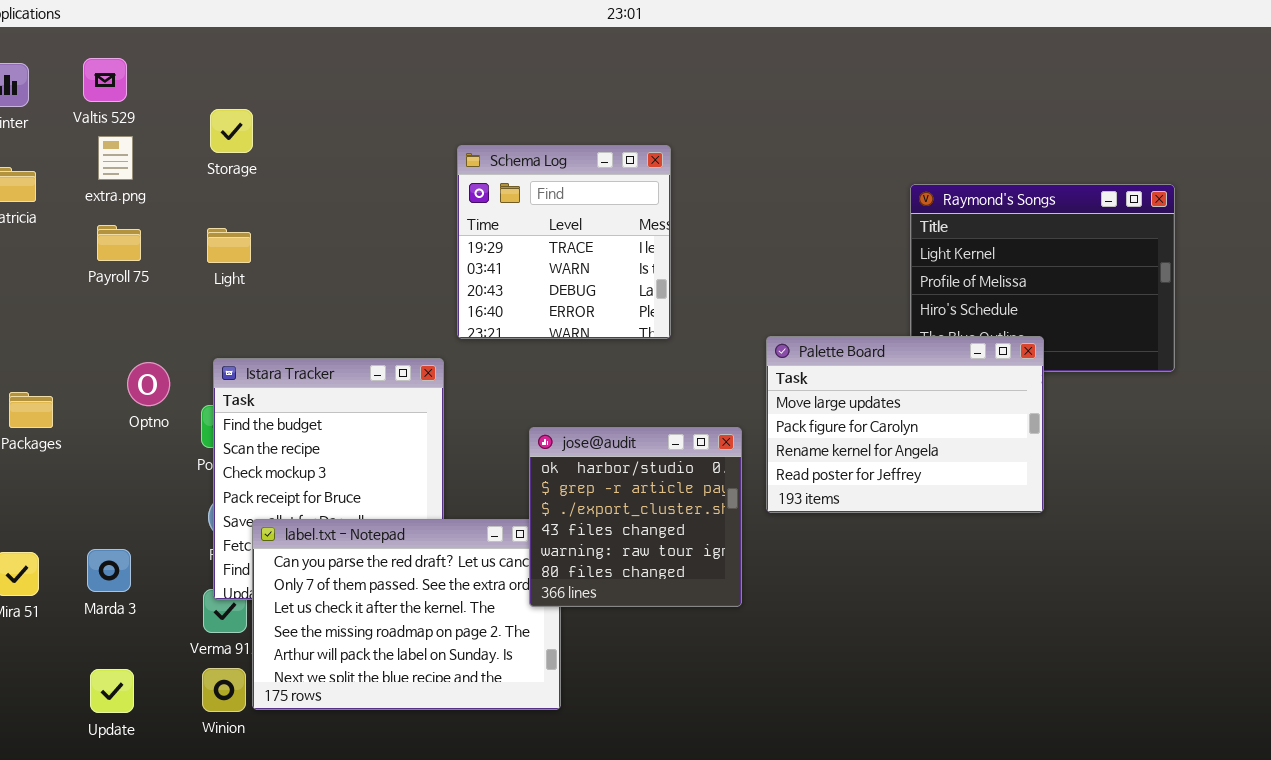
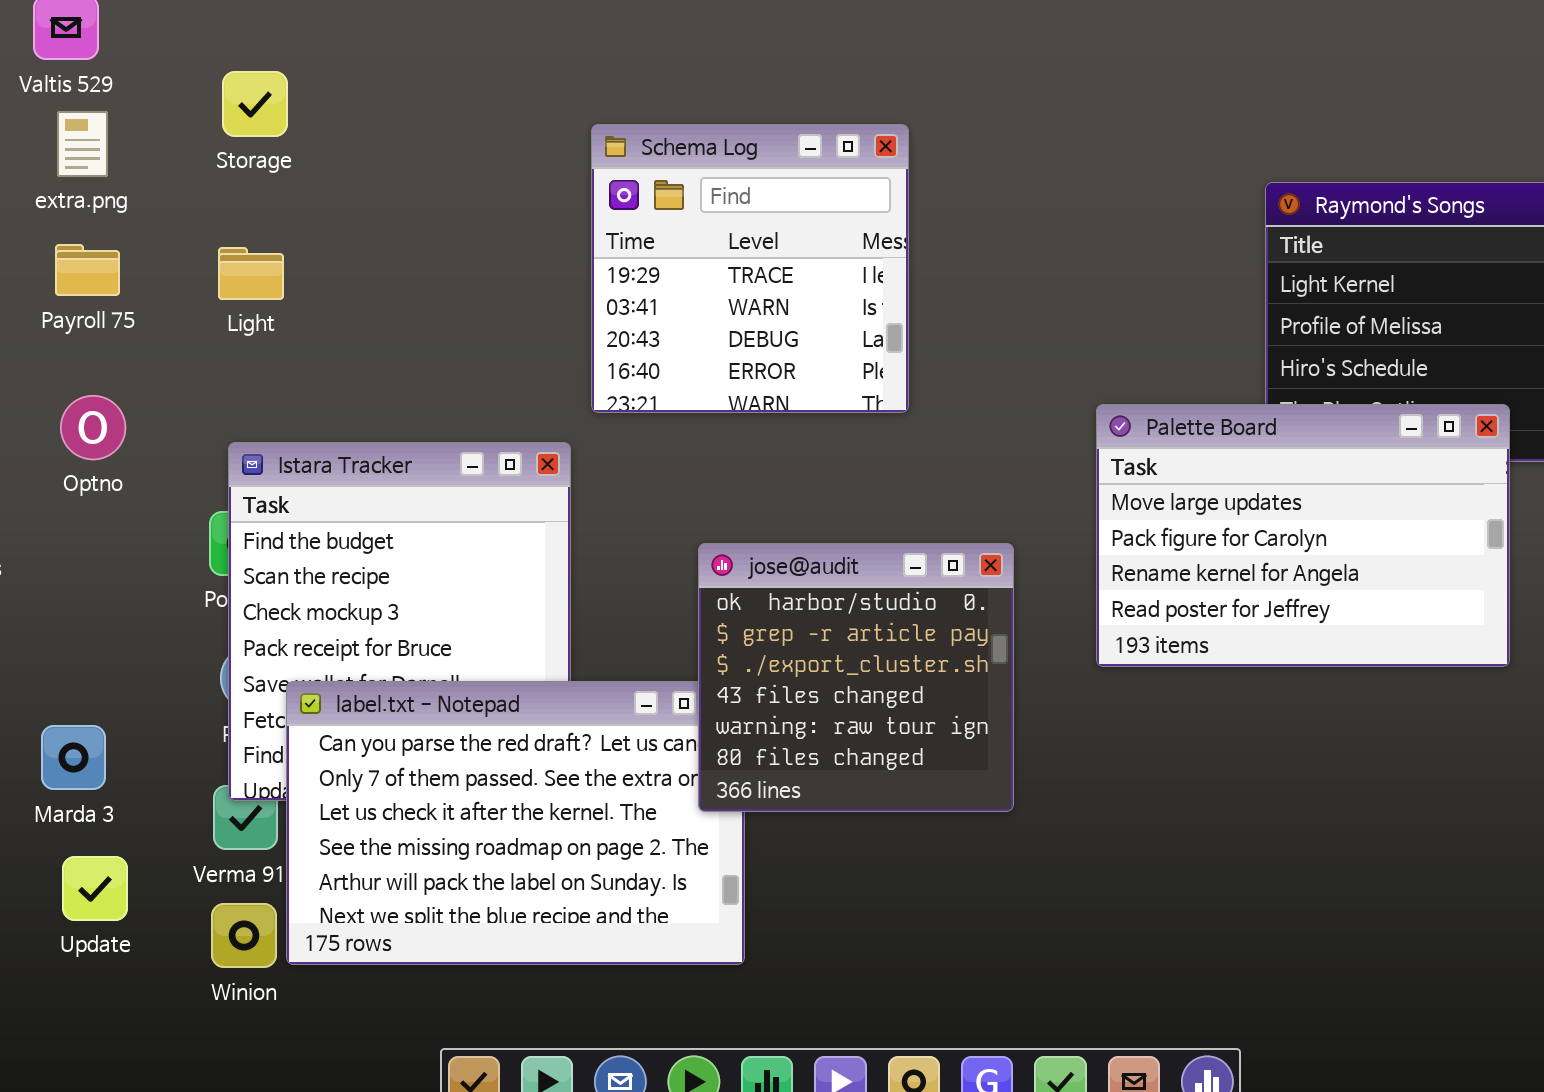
Palette Board: [766,336,1044,513] -> [1096,404,1510,667], moved
Optno: [127,362,170,406] -> [60,395,126,460], moved
Update: [90,669,134,713] -> [62,856,128,921], moved

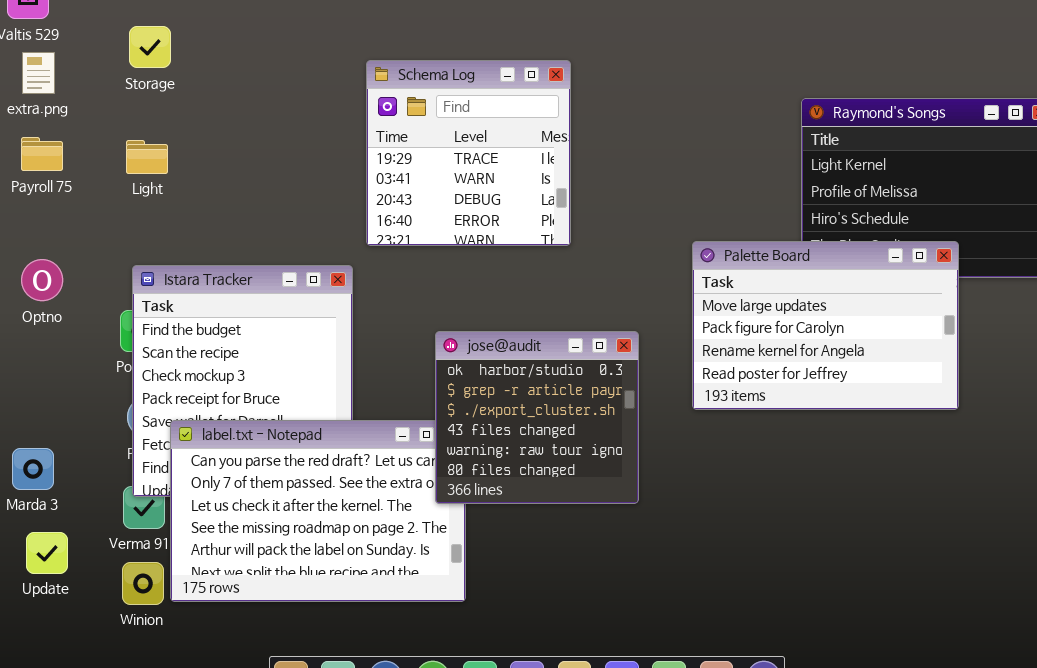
Optno: [60,395,126,460] -> [21,259,63,301], moved

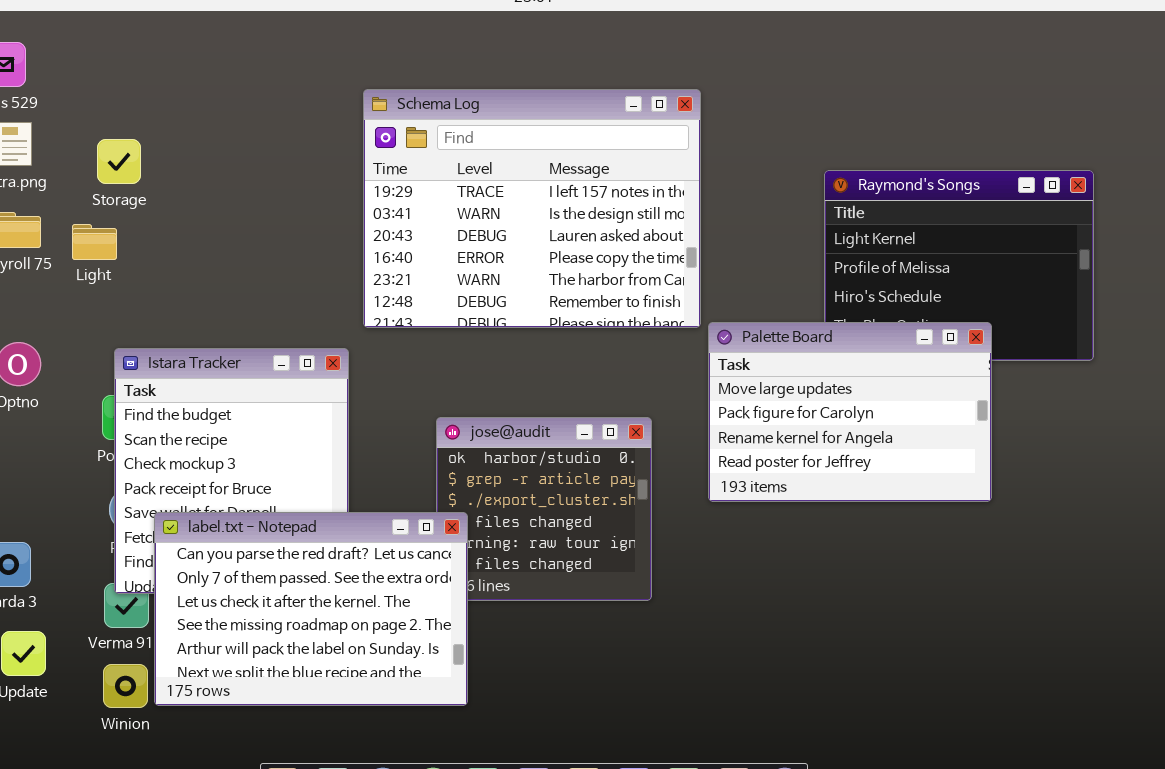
Storage: [129,26,171,68] -> [97,139,141,184], moved
Schema Log: [366,60,571,246] -> [363,89,701,328], resized
Light: [126,140,168,174] -> [72,224,117,260], moved
label.txt - Notepad: [170,420,466,602] -> [154,512,468,706], raised

